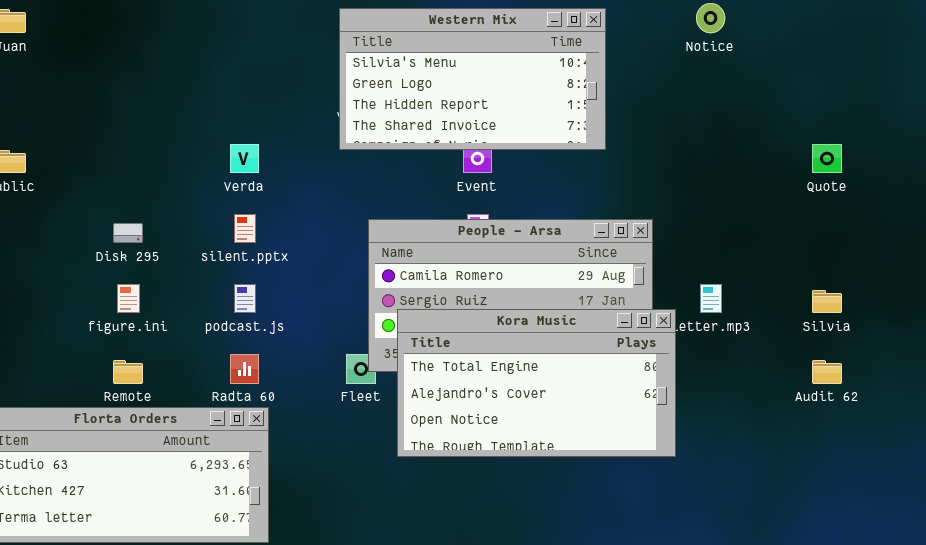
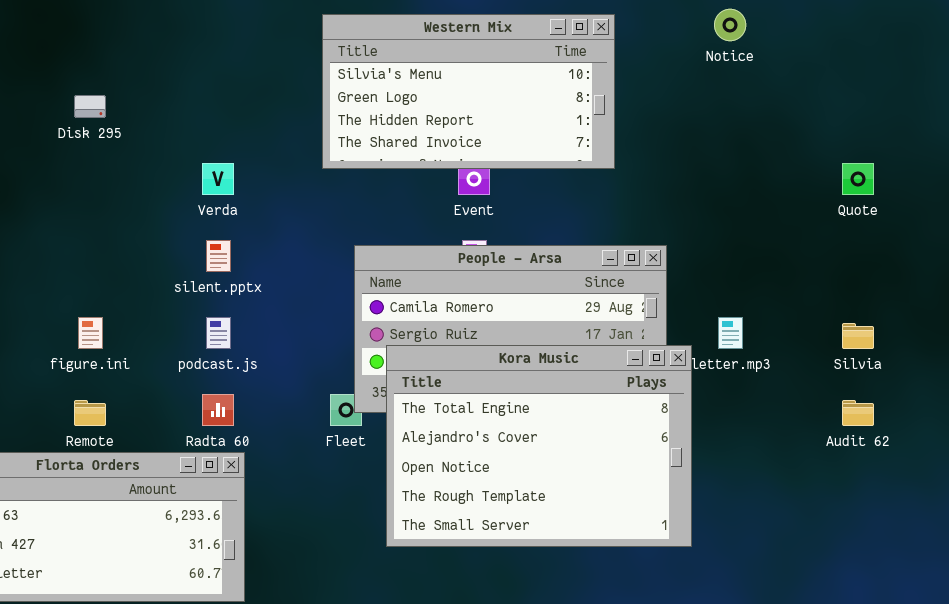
Disk 295: [113,223,143,243] -> [74,95,106,118], moved
Kora Music: [397,309,676,457] -> [386,345,692,547], resized

